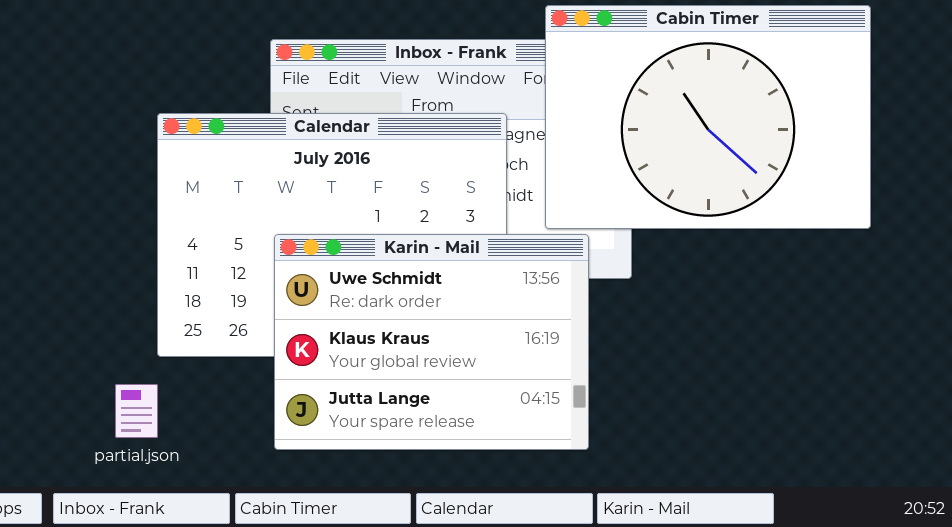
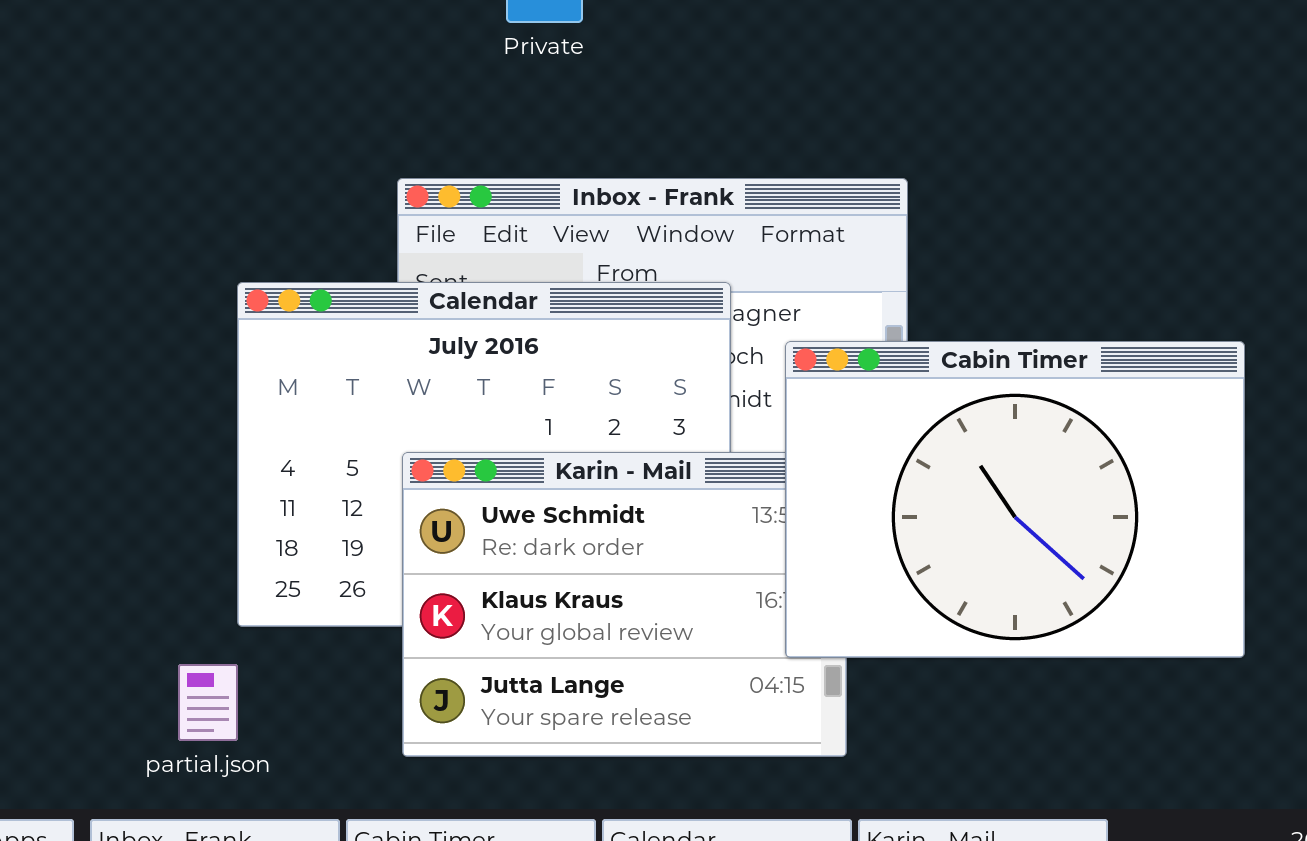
Cabin Timer: [545,5,871,229] -> [785,341,1245,658], moved

